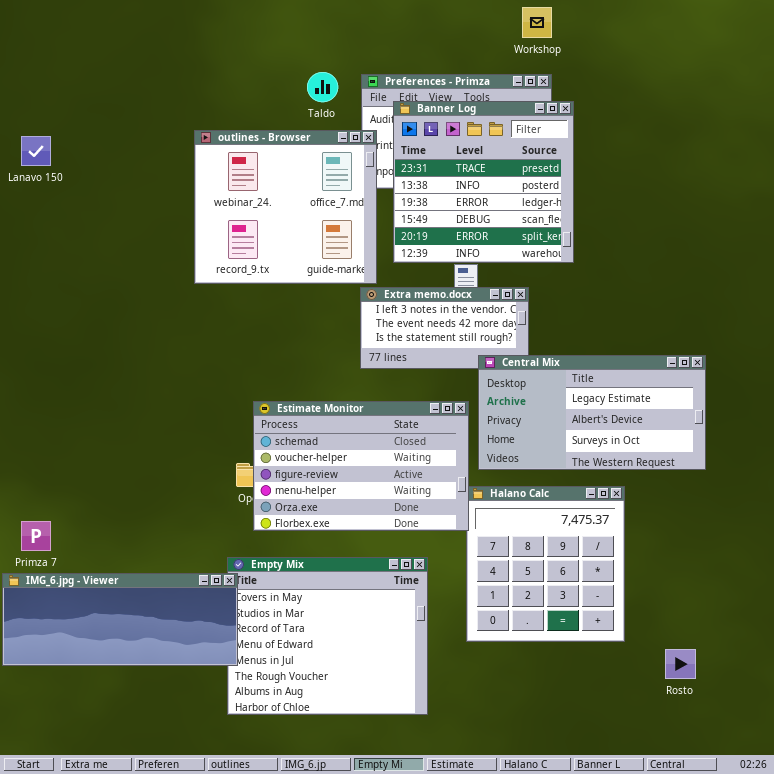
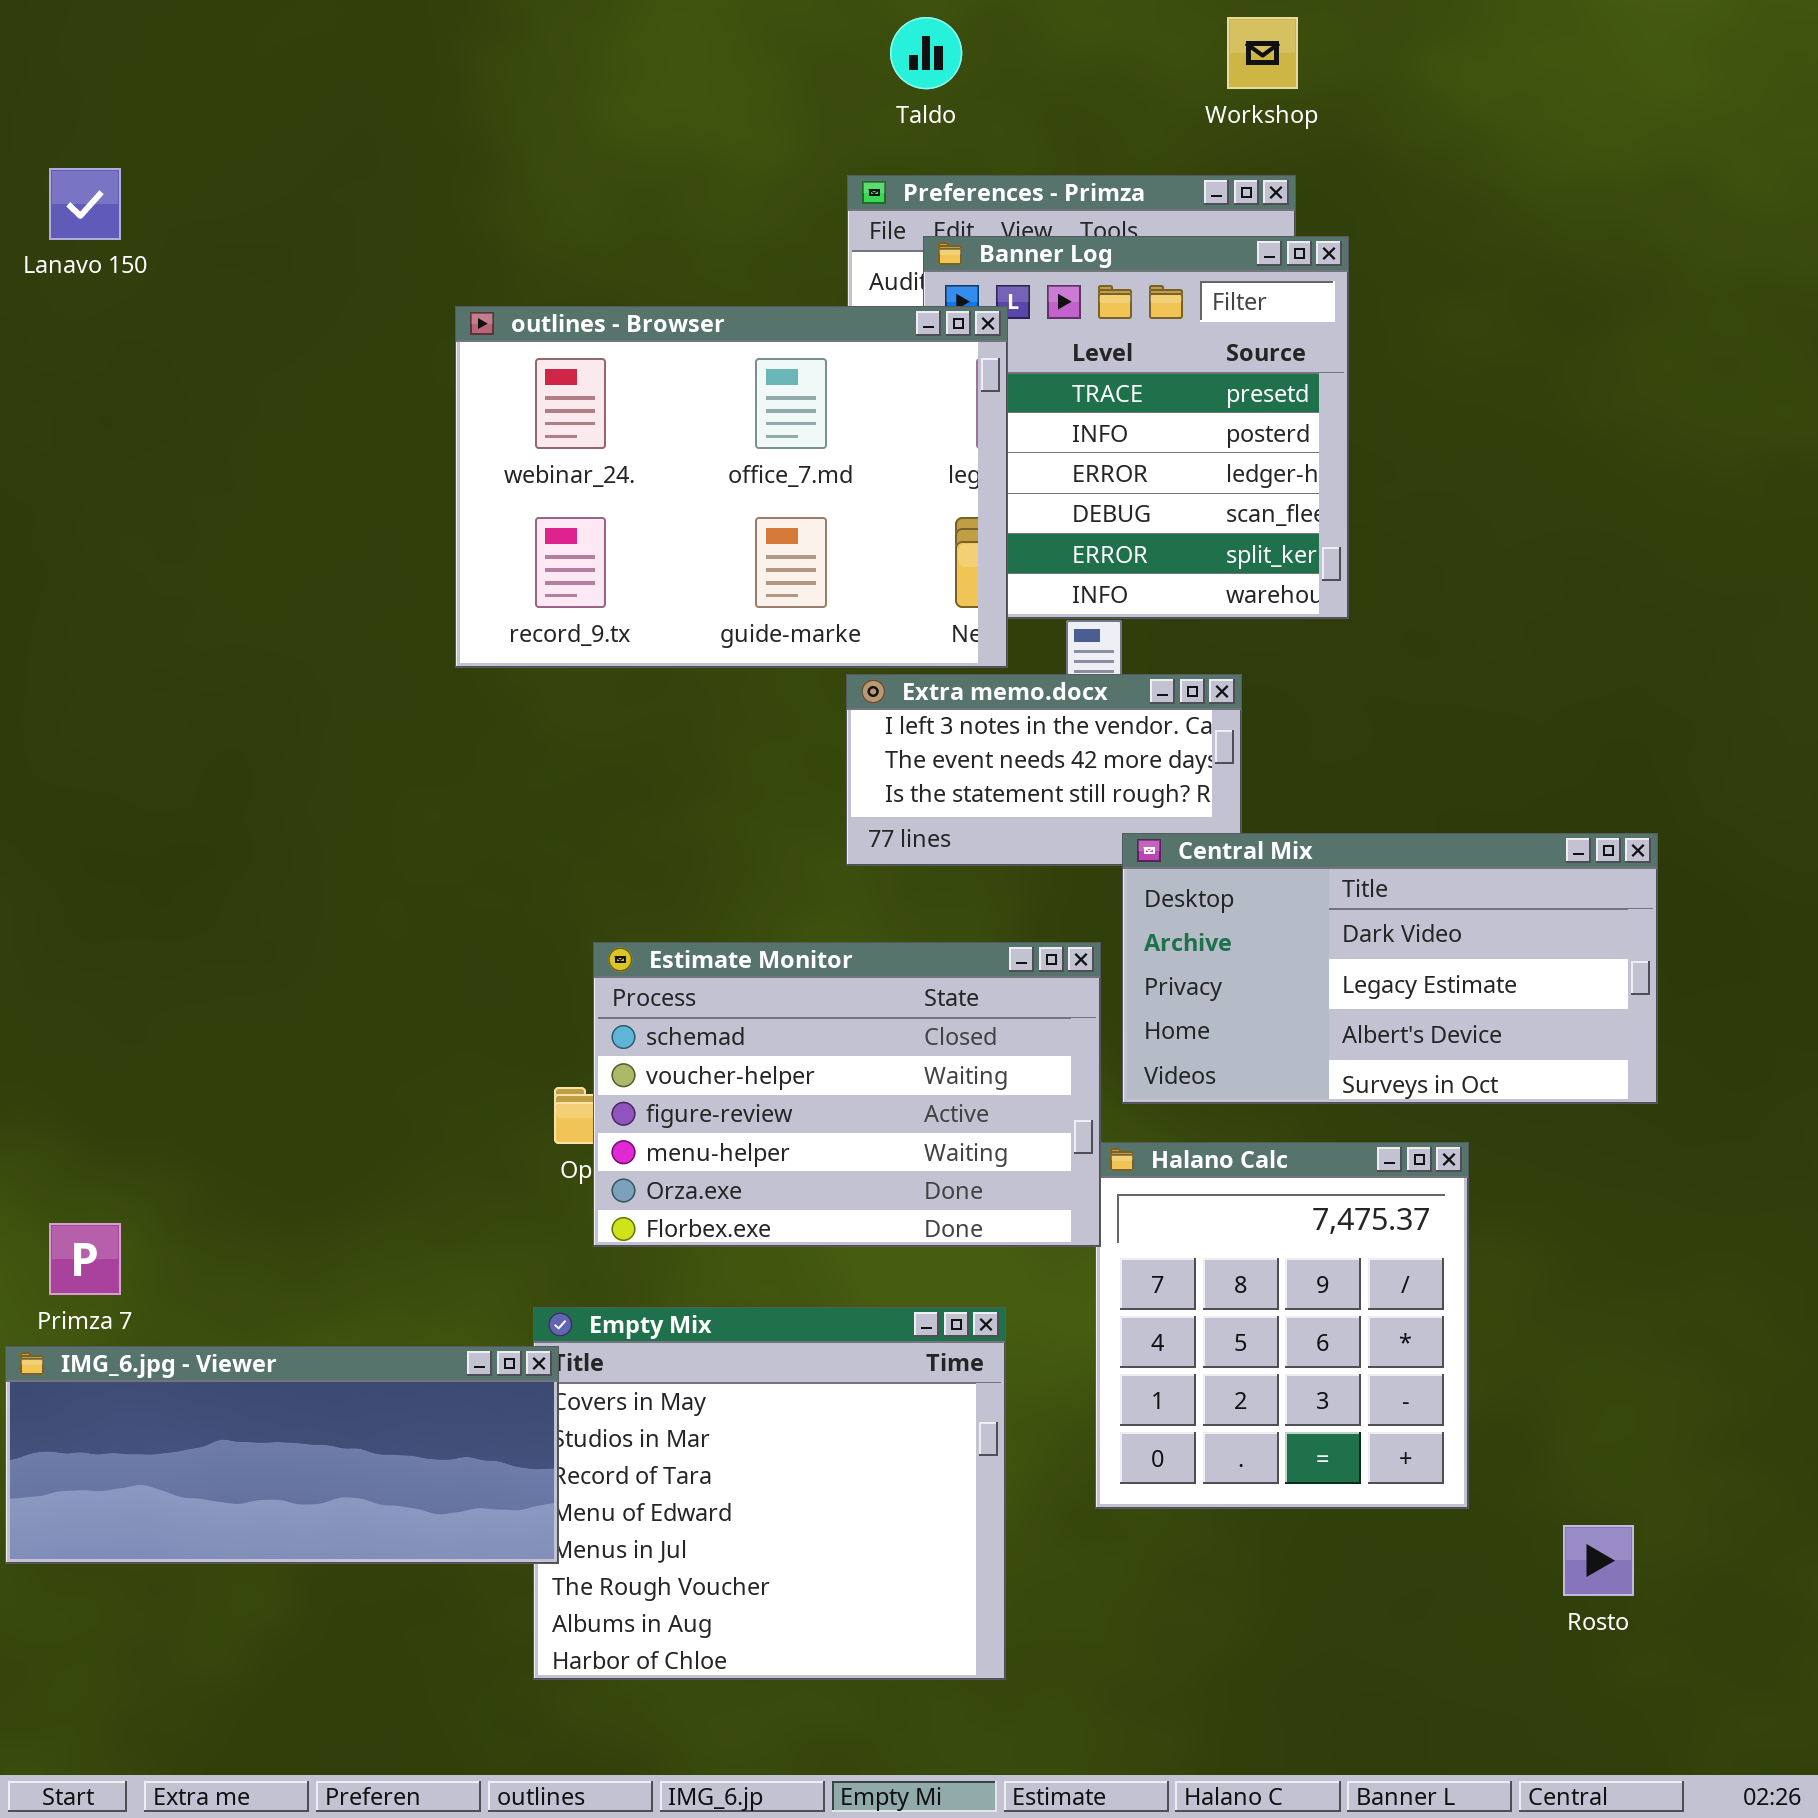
Taldo: [307,72,338,102] -> [890,17,962,89], moved
outlines - Browser: [194,130,377,284] -> [455,306,1008,668], resized
Lanavo 150: [21,136,51,166] -> [49,168,121,240], moved
Central Mix: [478,355,706,470] -> [1122,833,1658,1104], scrolled up 1 row

